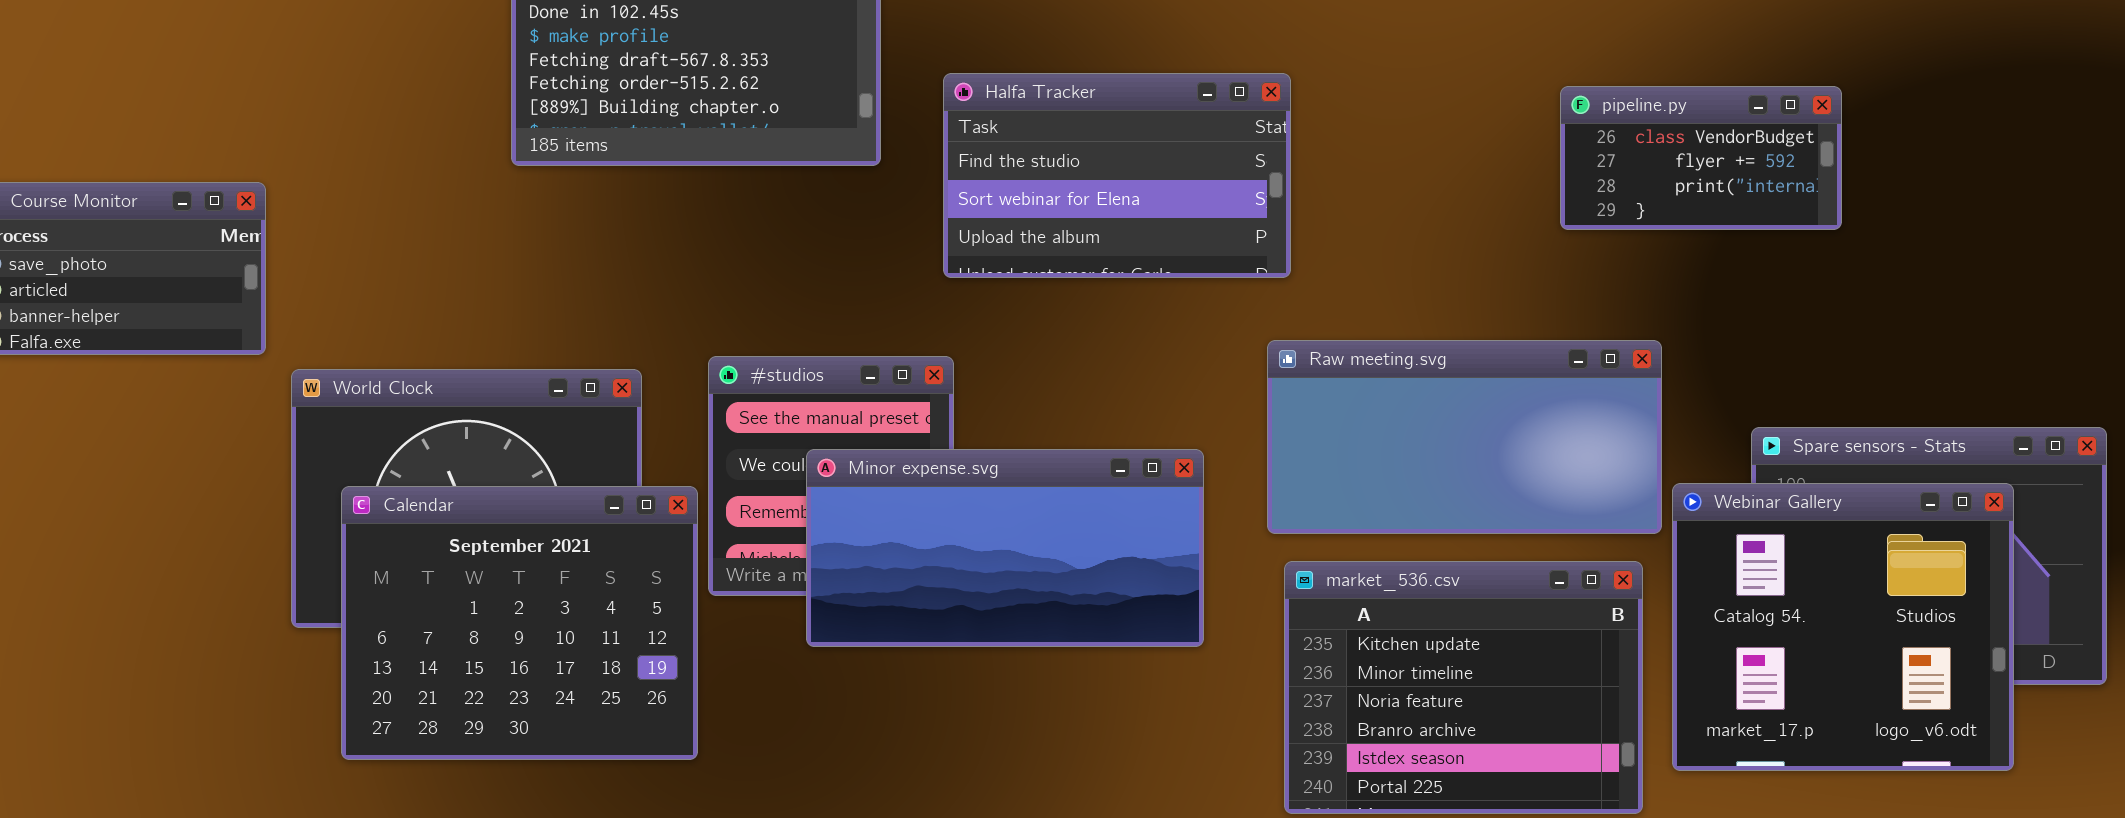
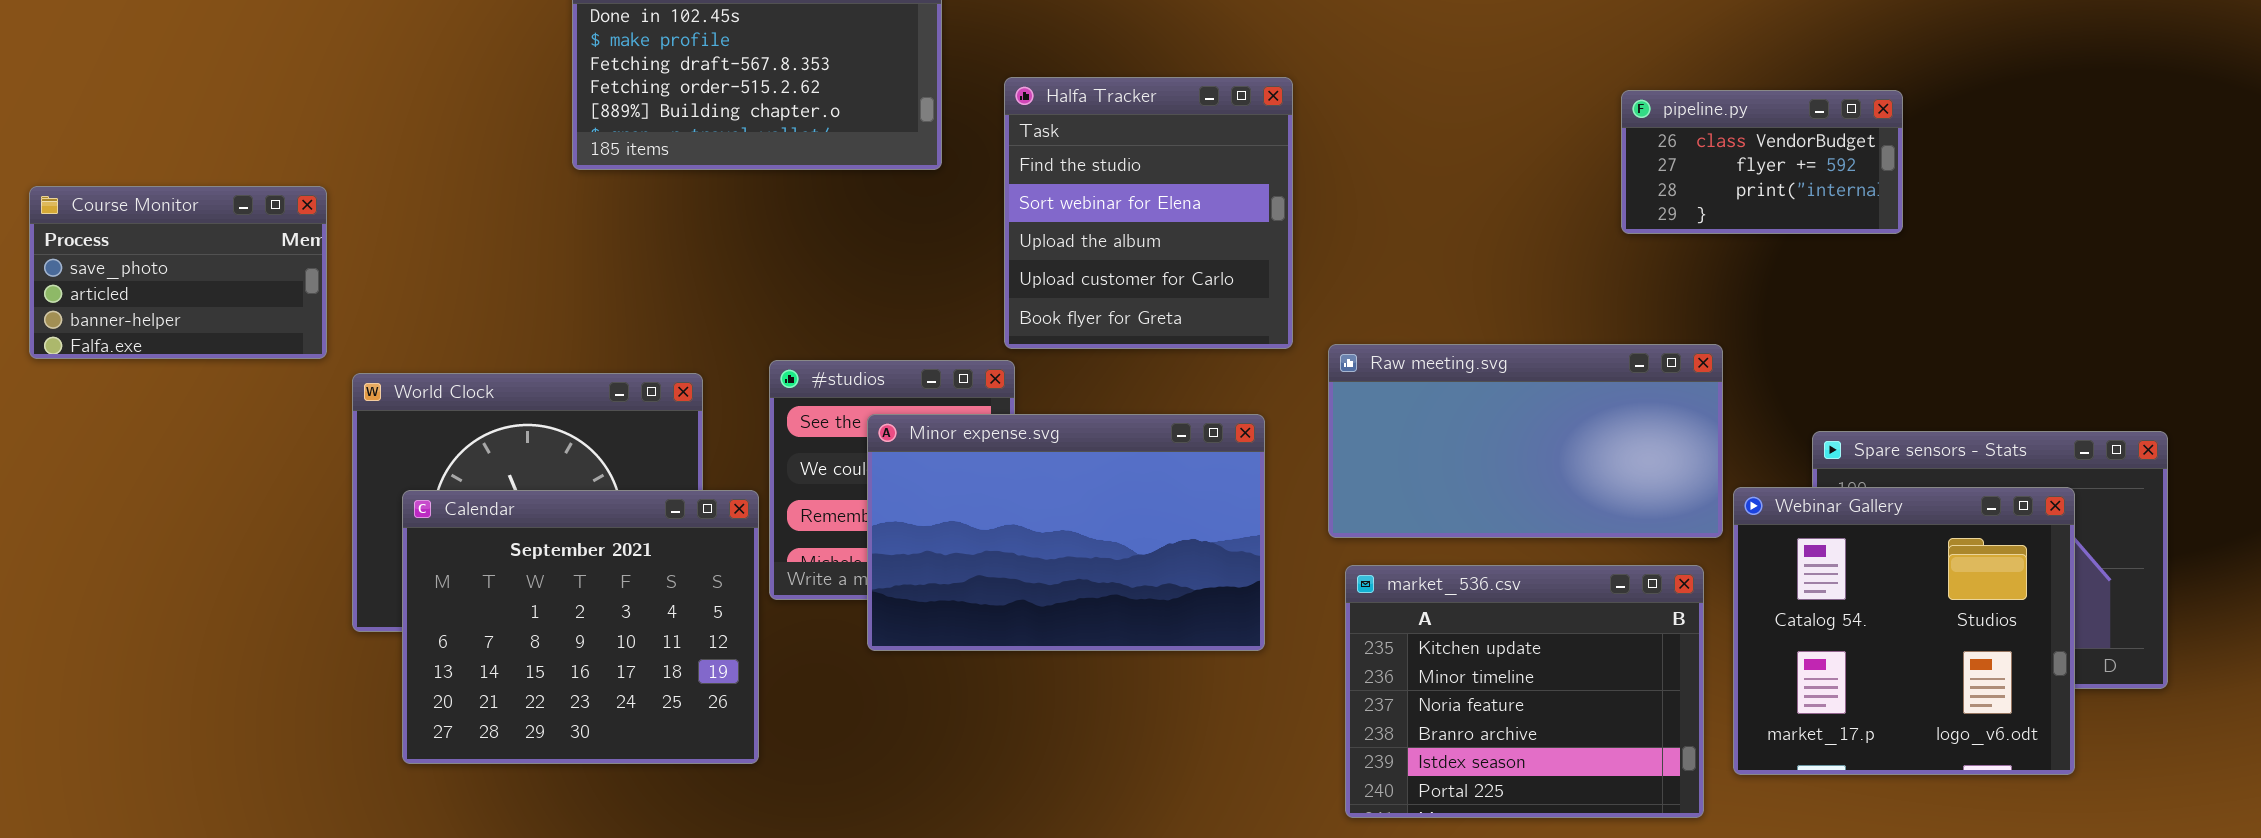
Halfa Tracker: [943,73,1291,278] -> [1004,77,1293,349], resized
Minor expense.svg: [806,449,1204,647] -> [867,414,1265,651], resized

